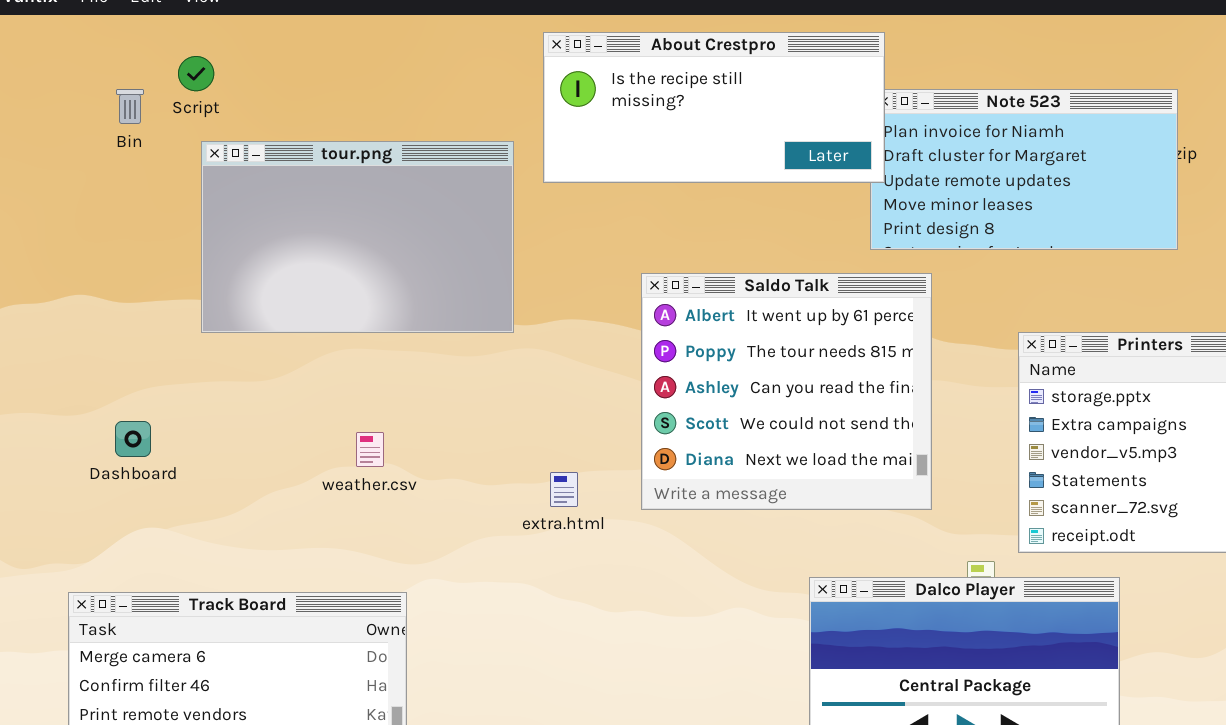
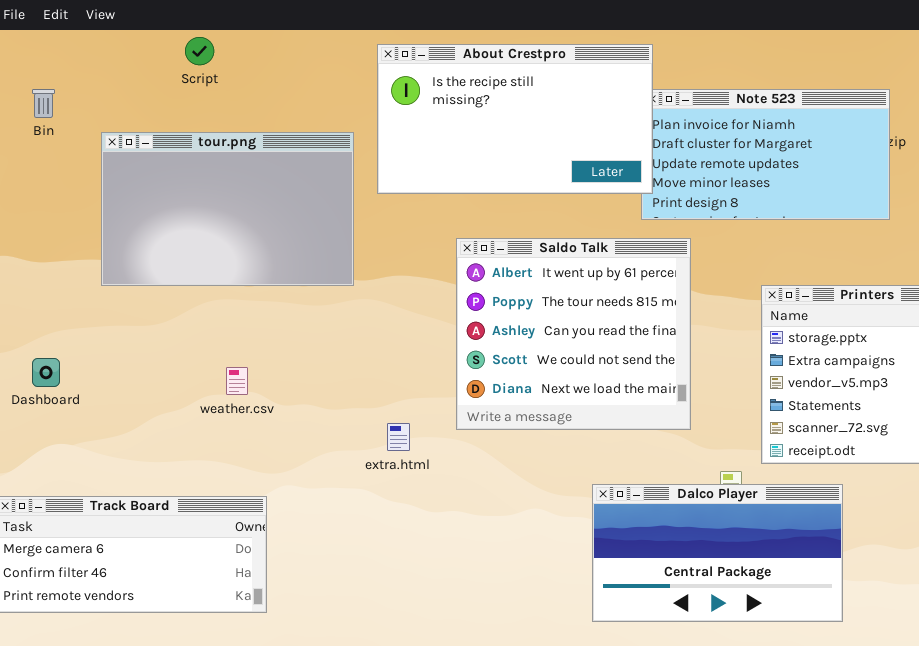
About Crestpro: [543,32,885,183] -> [377,44,653,194], resized
Script: [178,56,214,91] -> [185,37,214,65], moved
extra.html: [550,472,578,507] -> [387,423,410,451], moved

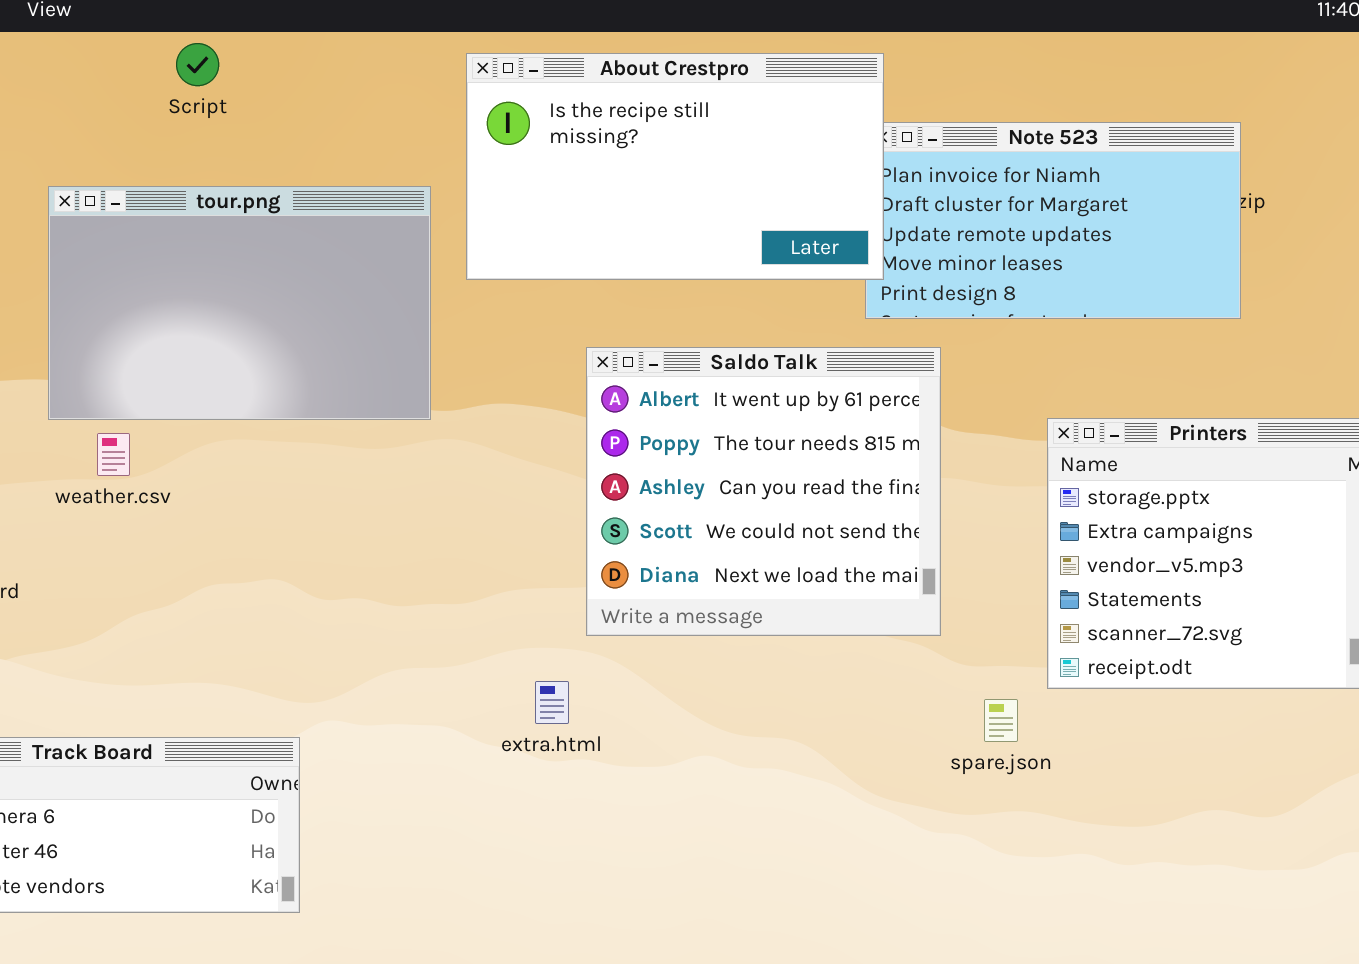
weather.csv: [226,367,248,395] -> [97,433,130,476], moved
extra.html: [387,423,410,451] -> [535,681,569,724], moved
Dalco Player: [592,484,843,622] -> none, closed

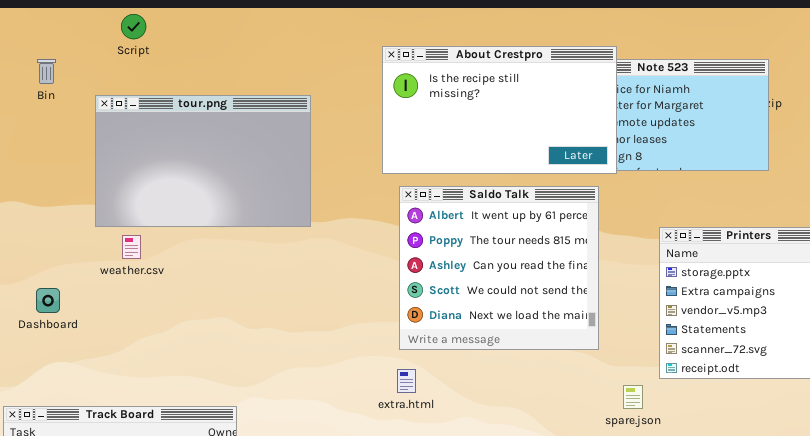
Script: [176,43,219,86] -> [121,14,146,39], moved
About Crestpro: [466,53,884,280] -> [382,46,617,174], moved
extra.html: [535,681,569,724] -> [397,369,416,393], moved

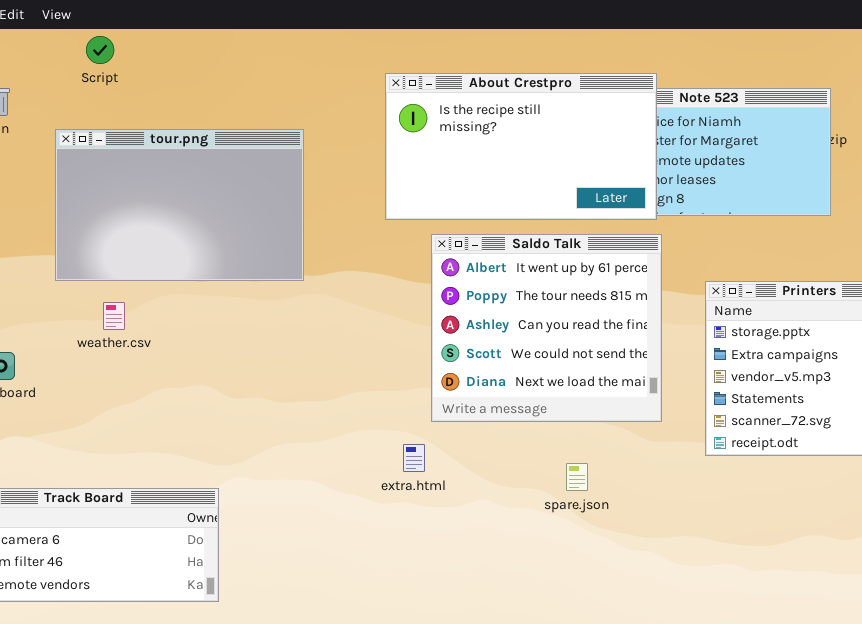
Saldo Talk: [399,186,599,350] -> [431,234,662,422], moved
weather.csv: [122,235,141,259] -> [103,302,125,330], moved
spare.json: [623,385,643,409] -> [566,463,588,491], moved

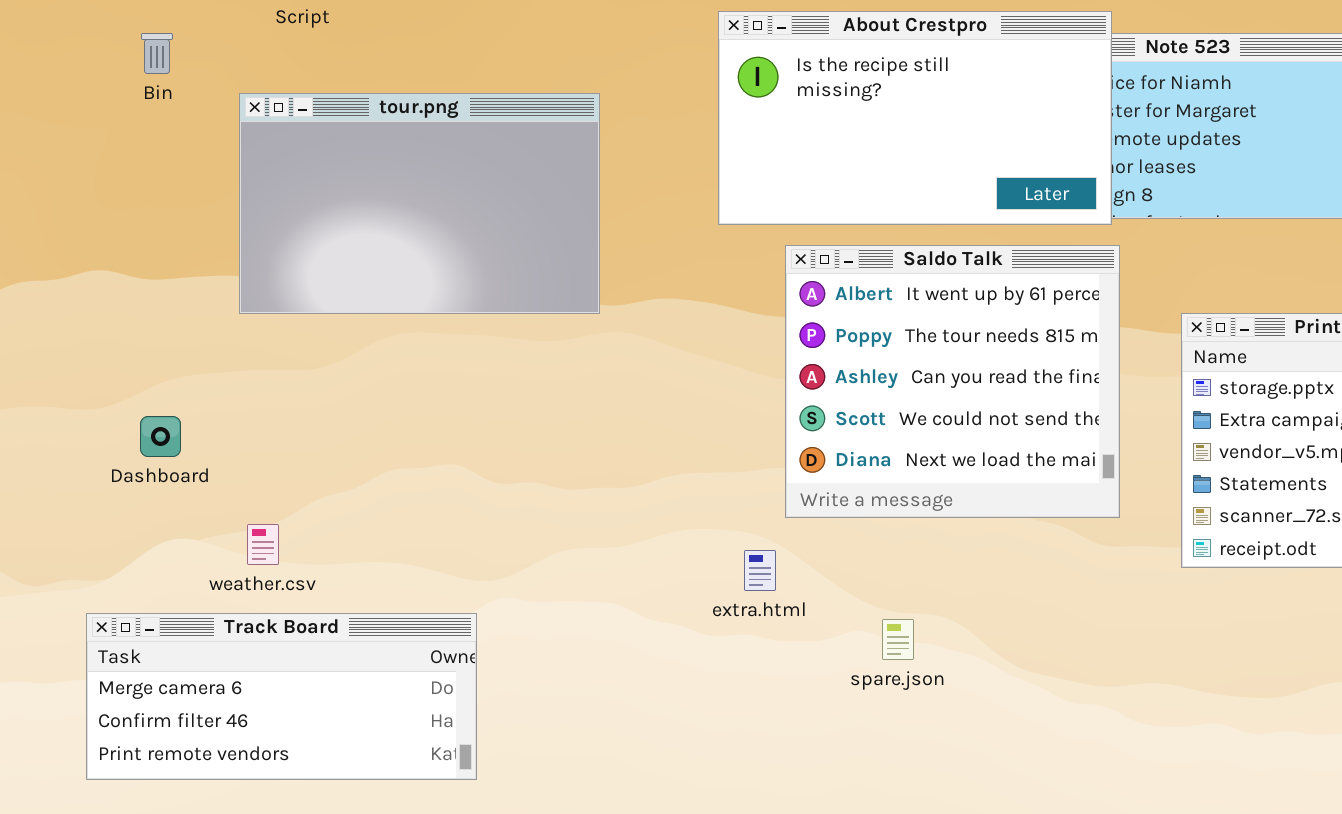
weather.csv: [103,302,125,330] -> [247,524,279,565], moved
spare.json: [566,463,588,491] -> [882,619,914,660], moved

